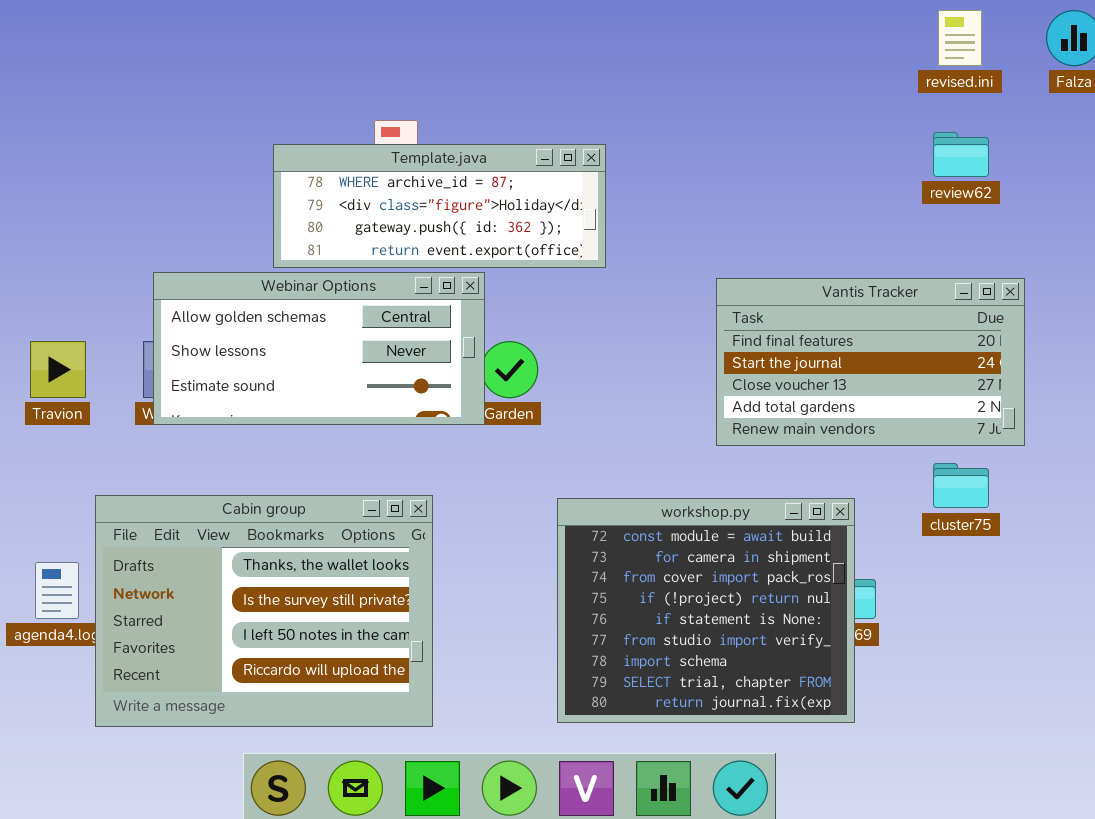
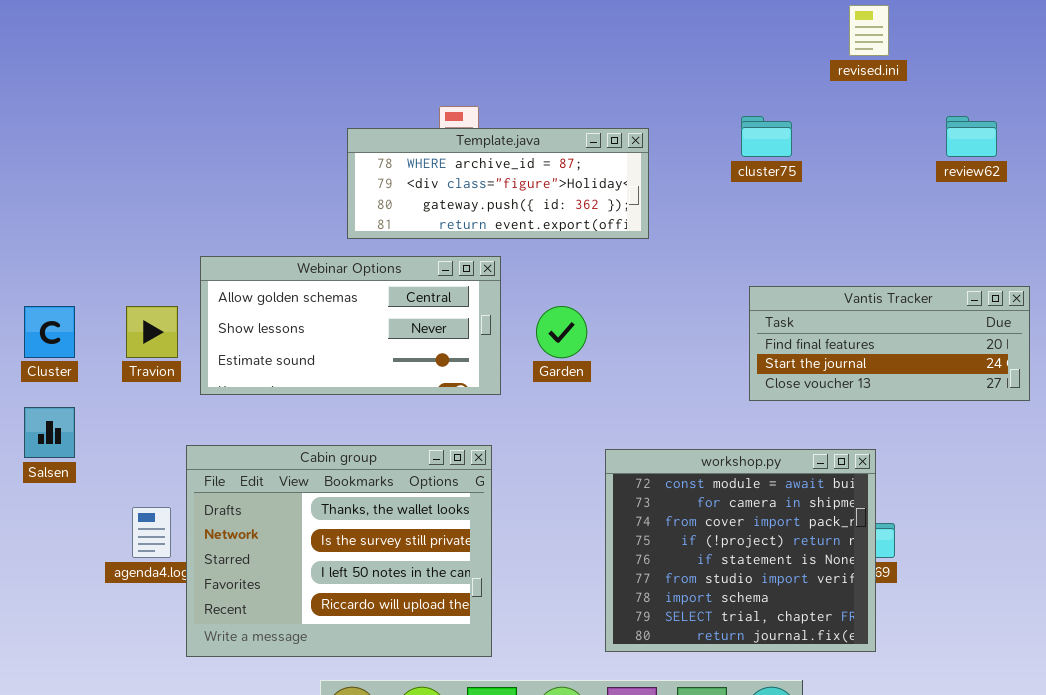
revised.ini: [938,10,982,66] -> [849,5,889,56], moved
Webinar Options: [153,272,485,425] -> [200,256,501,395], moved
Vantis Tracker: [716,278,1025,446] -> [749,286,1030,401], resized
cluster75: [933,463,989,508] -> [741,116,792,157], moved

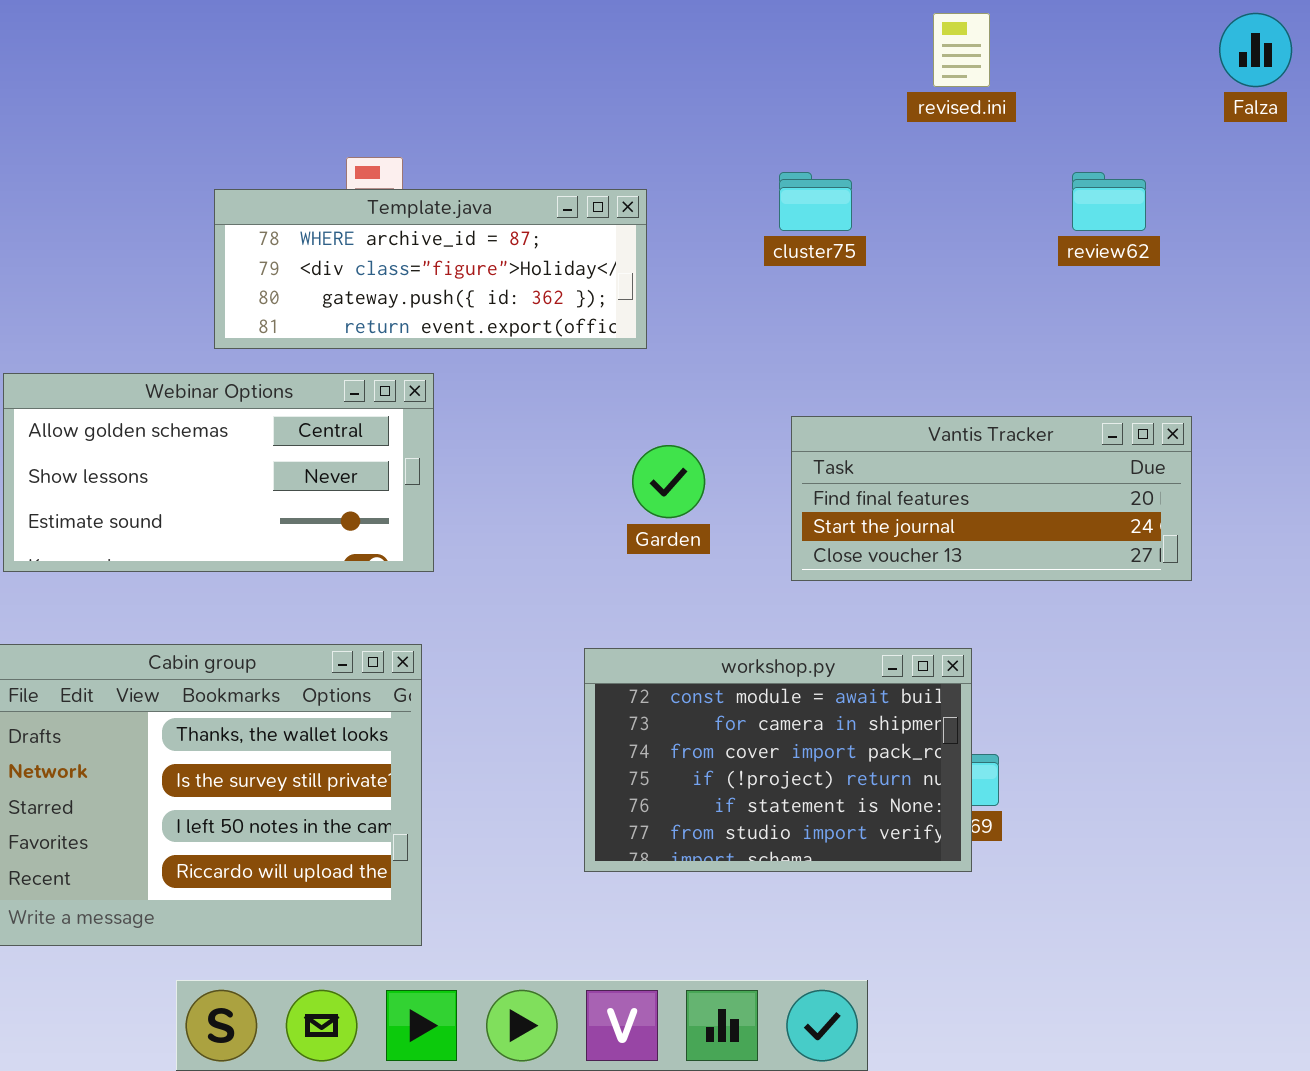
Garden: [536,306,587,358] -> [632,445,705,518], moved
workshop.py: [605,449,876,652] -> [584,648,972,872], resized

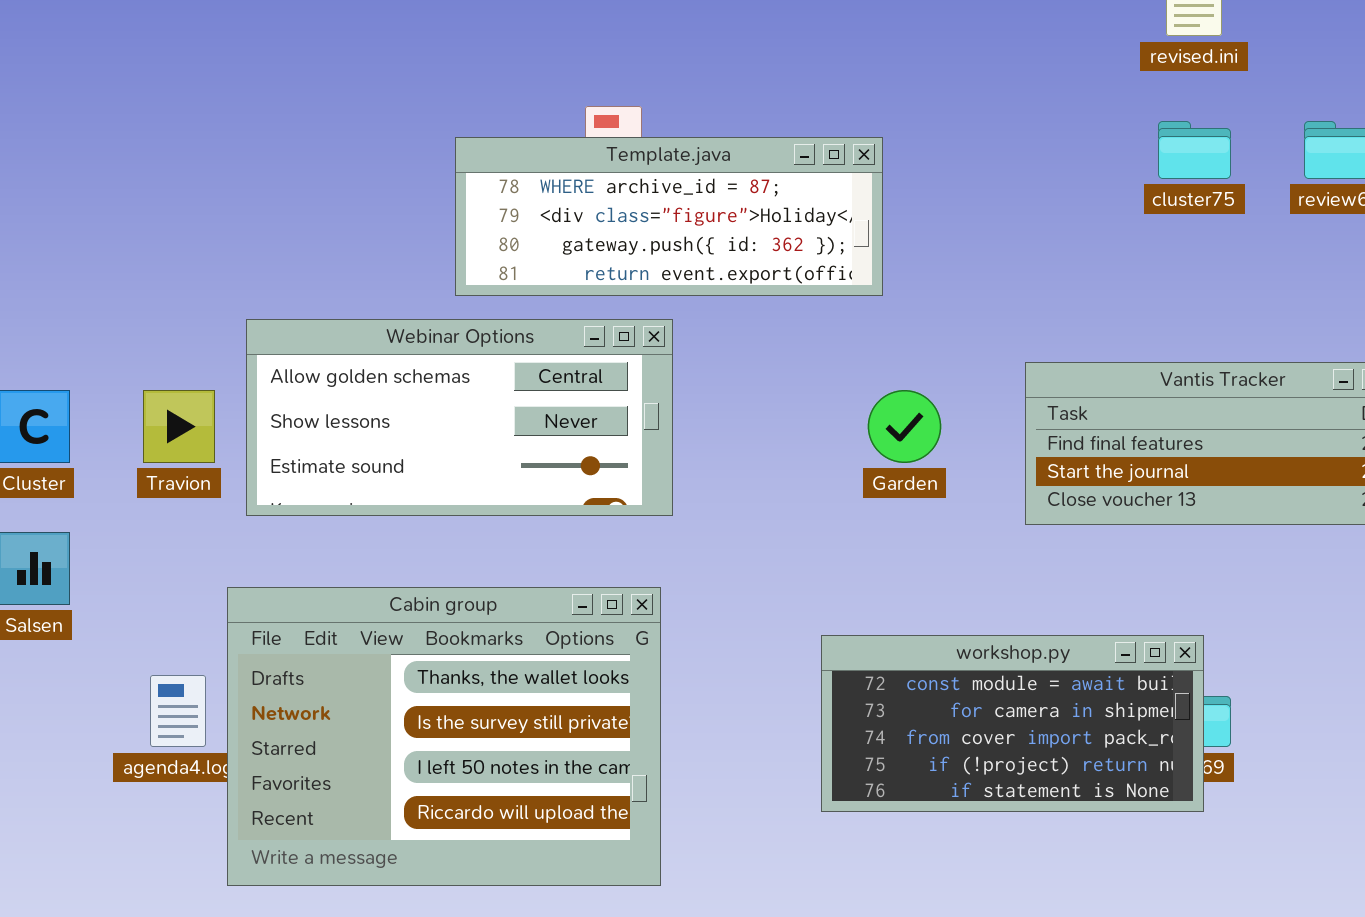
cluster75: [779,172,852,231] -> [1158,121,1231,179], moved
workshop.py: [584,648,972,872] -> [821,635,1204,812], resized

